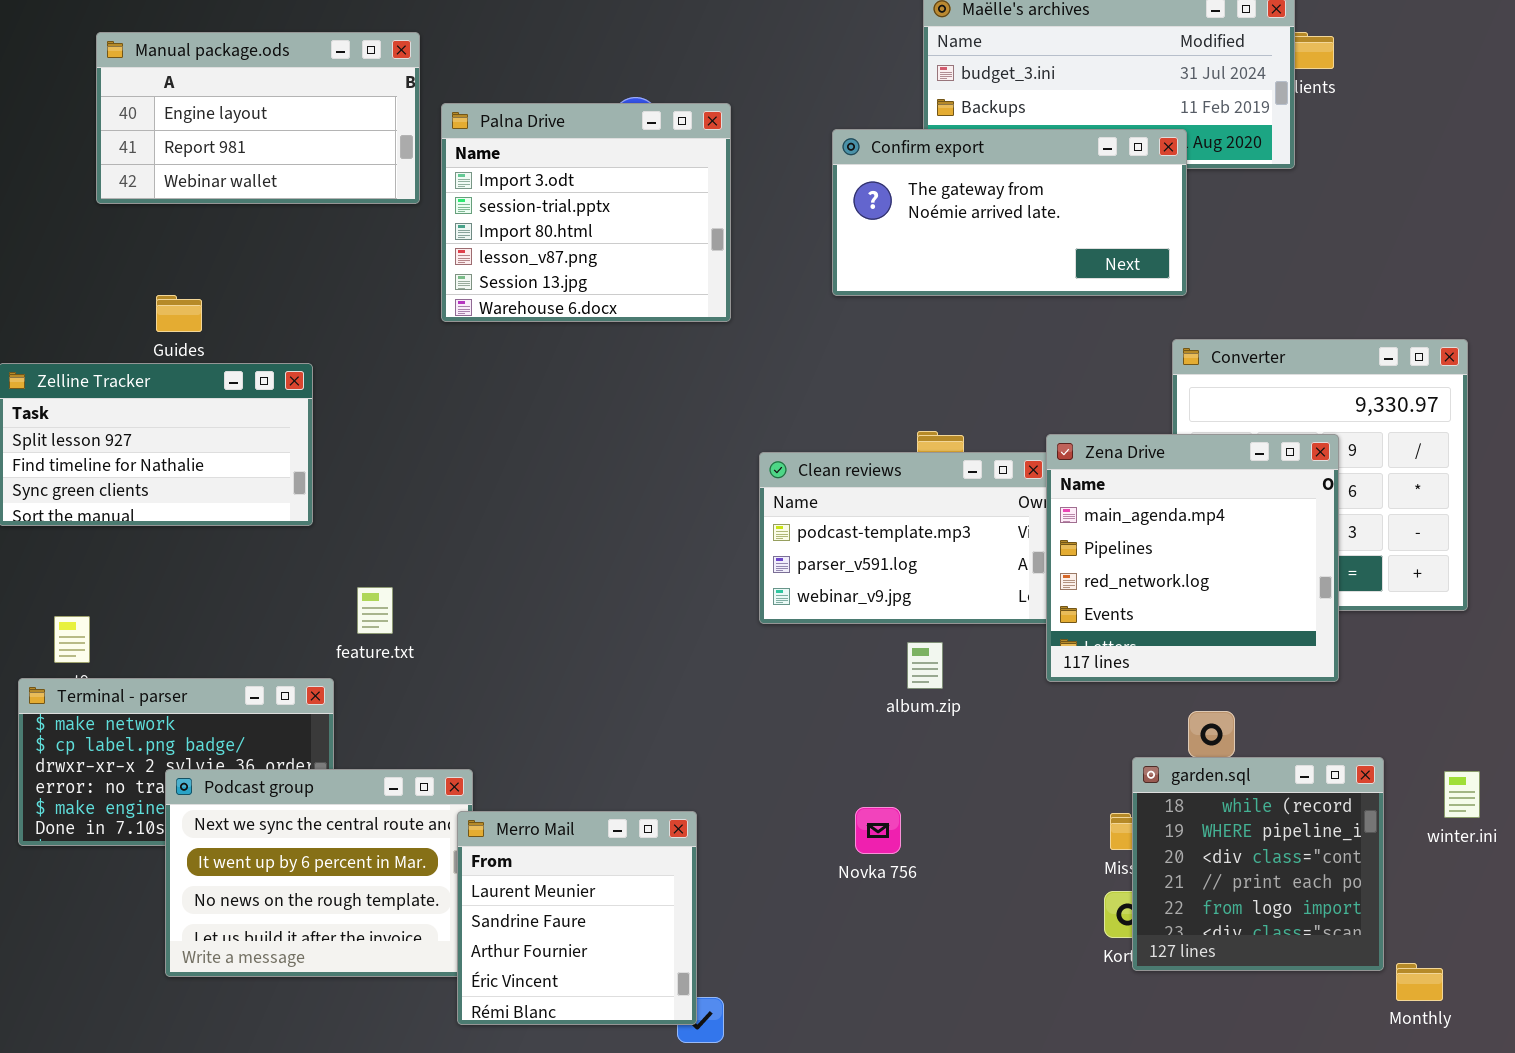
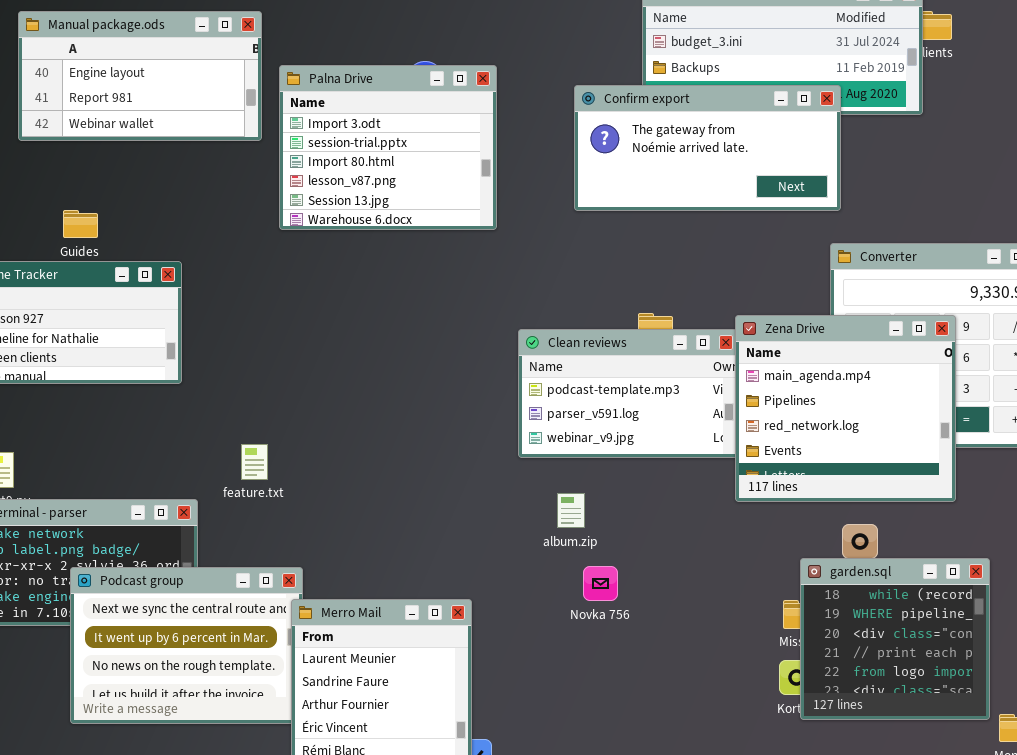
feature.txt: [357,587,393,634] -> [241,444,268,480], moved
album.zip: [907,642,943,689] -> [557,493,585,528], moved
Novka 756: [855,807,901,854] -> [583,566,618,601], moved

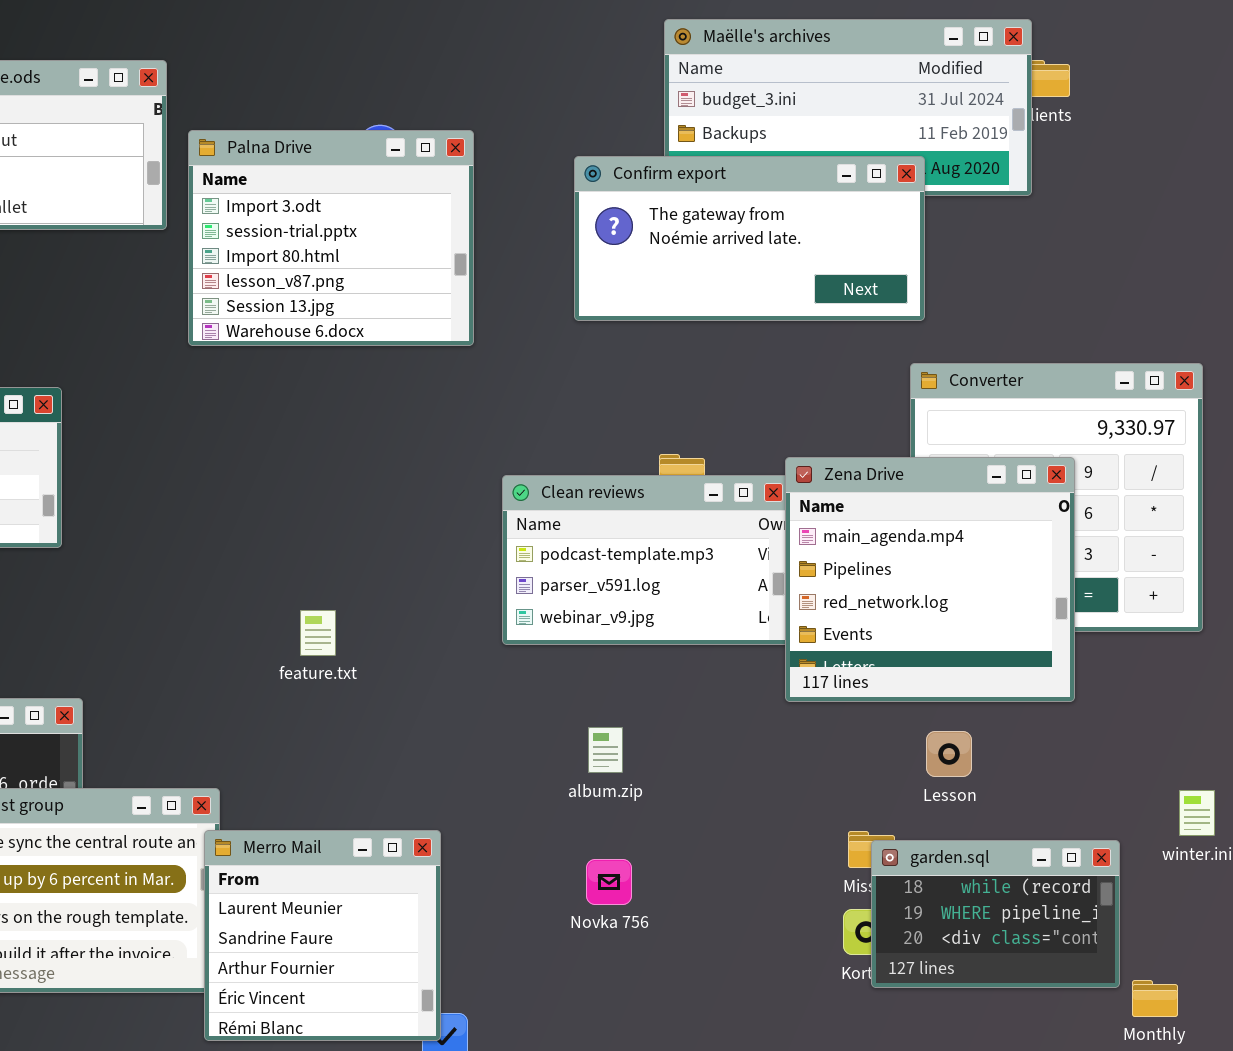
feature.txt: [241,444,268,480] -> [300,610,336,656], moved
album.zip: [557,493,585,528] -> [588,727,623,773], moved
garden.sql: [800,558,990,720] -> [871,840,1120,988], resized
Novka 756: [583,566,618,601] -> [586,859,632,905], moved

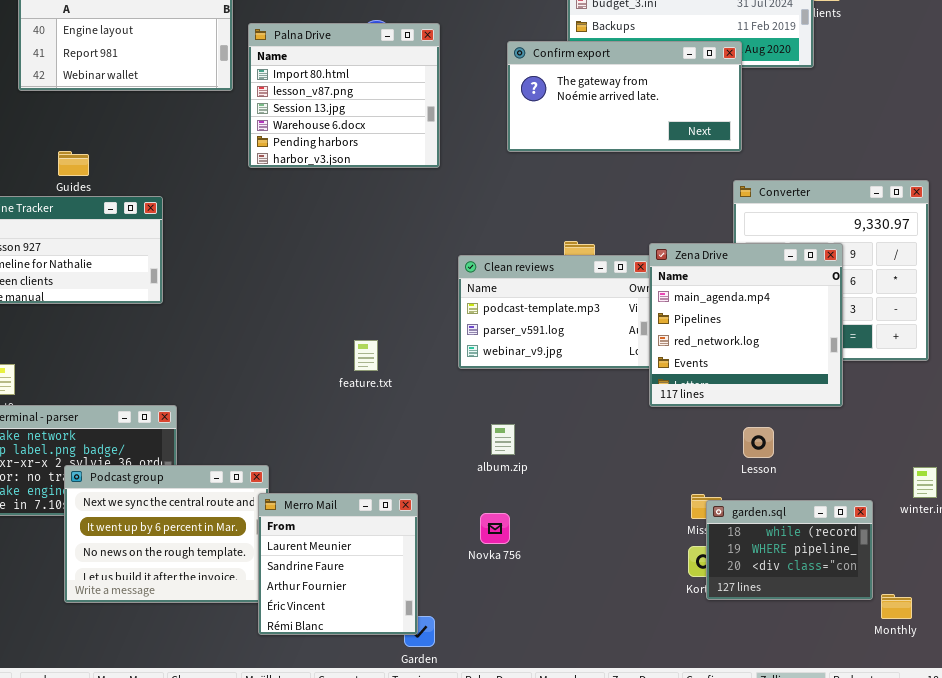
Palna Drive: [188,130,474,346] -> [248,23,440,168], scrolled down 2 rows
feature.txt: [300,610,336,656] -> [354,340,378,371], moved
album.zip: [588,727,623,773] -> [491,424,515,455], moved
Novka 756: [586,859,632,905] -> [480,513,510,544], moved

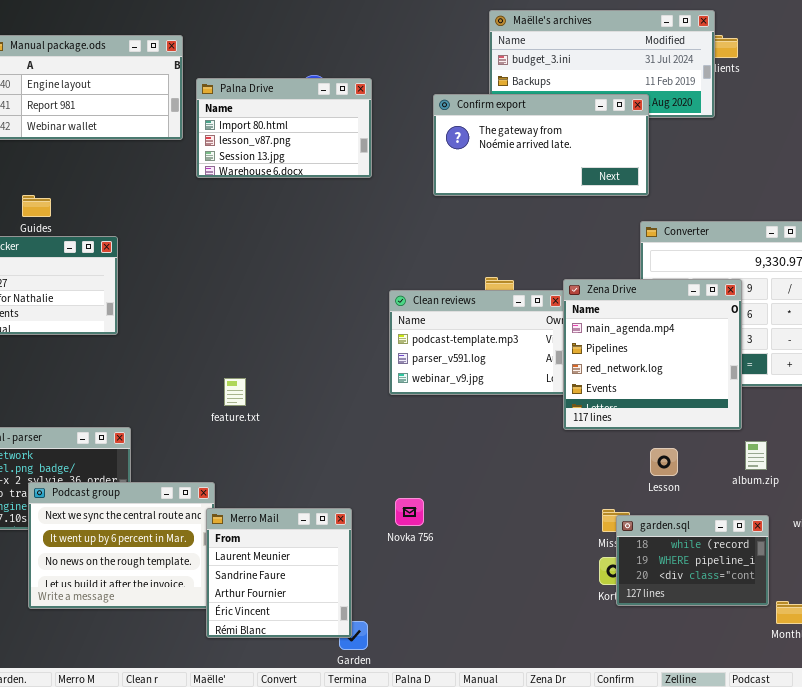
Palna Drive: [248,23,440,168] -> [196,78,372,178], resized
feature.txt: [354,340,378,371] -> [224,378,246,406], moved
album.zip: [491,424,515,455] -> [745,441,767,470], moved
Novka 756: [480,513,510,544] -> [395,498,424,526], moved

